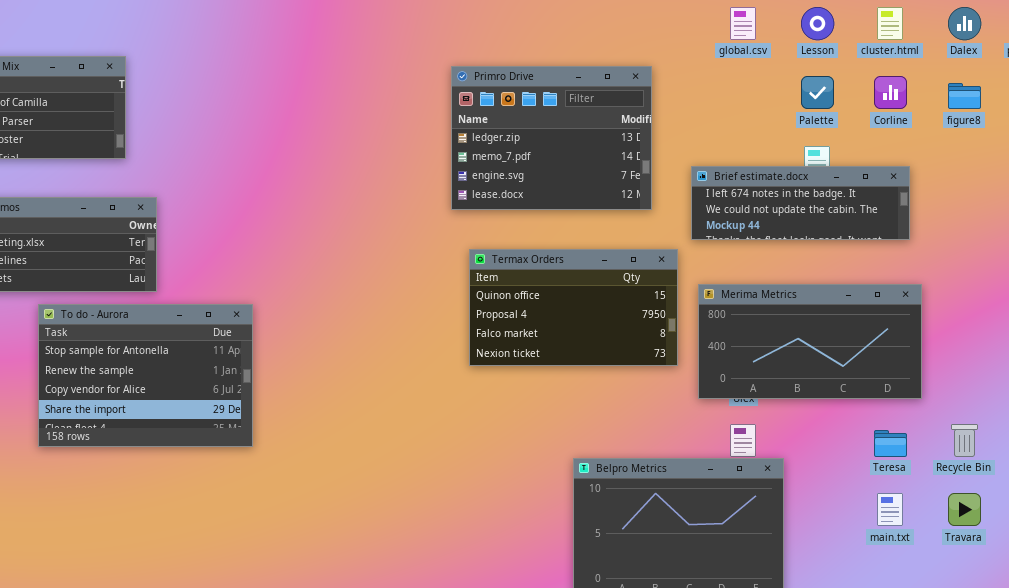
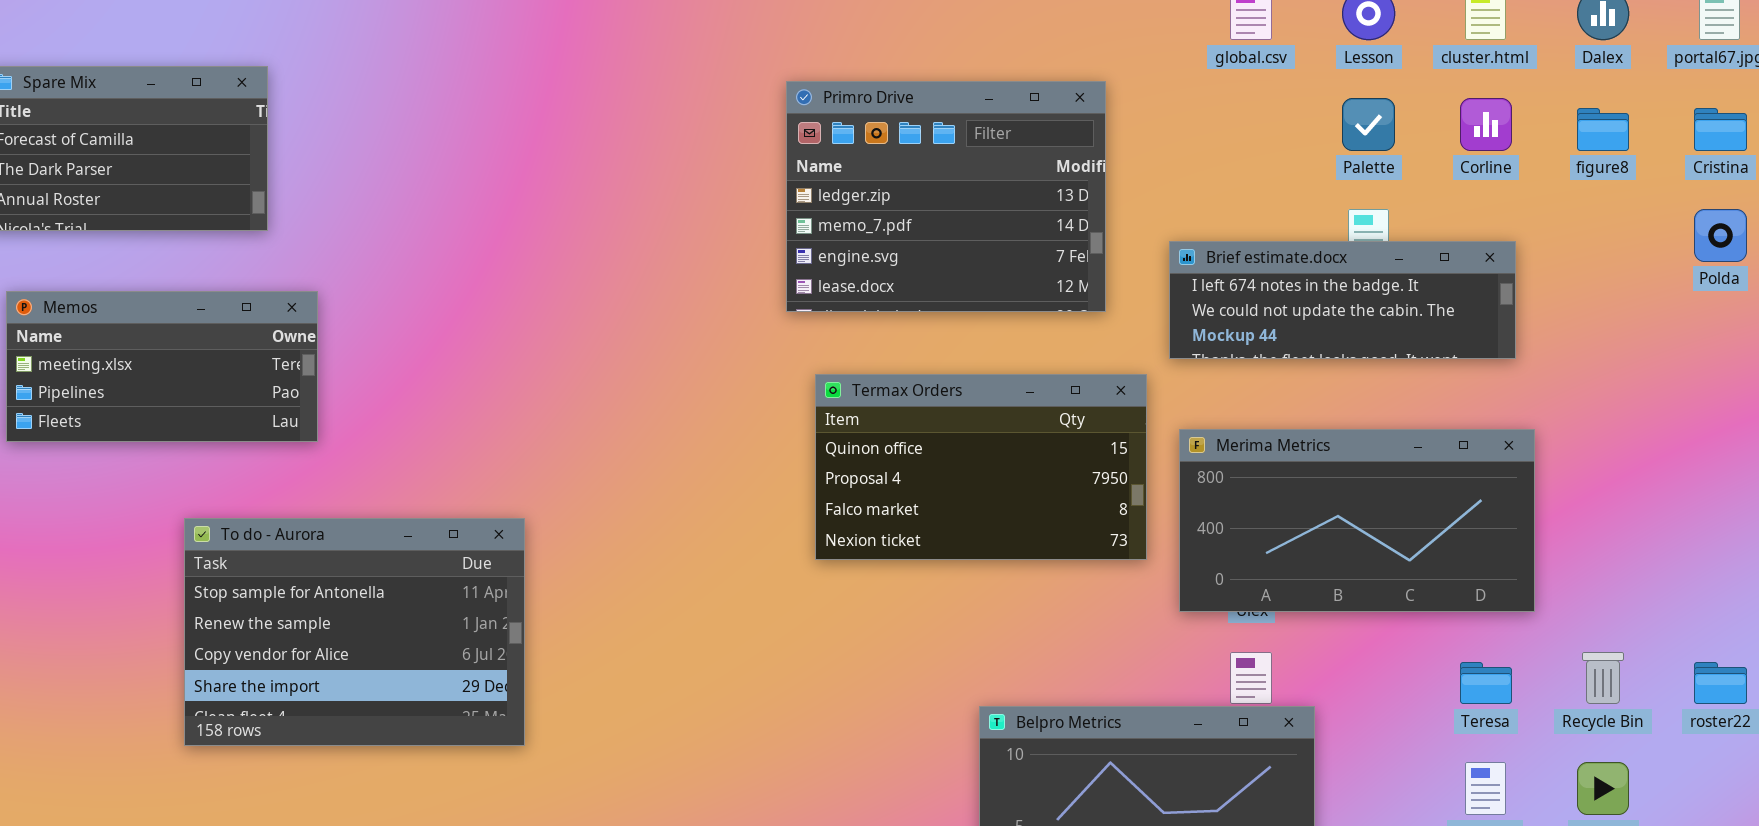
To do - Aurora: [38,304,253,447] -> [184,518,525,746], moved

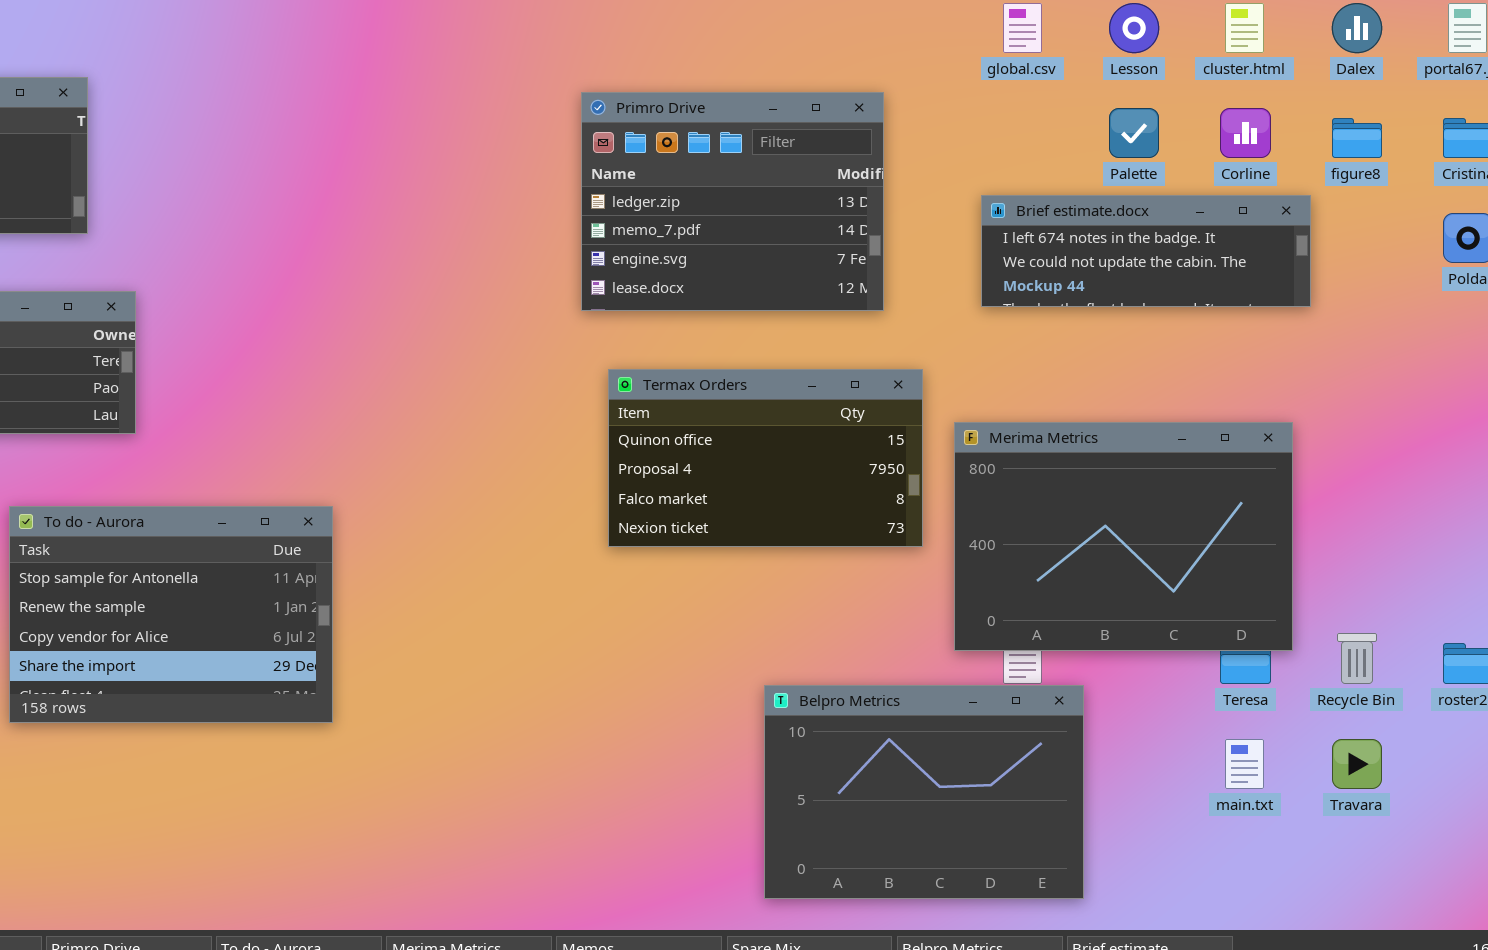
Brief estimate.docx: [1169,241,1516,359] -> [981,195,1311,307], moved
Merima Metrics: [1179,429,1535,612] -> [954,422,1293,651], resized

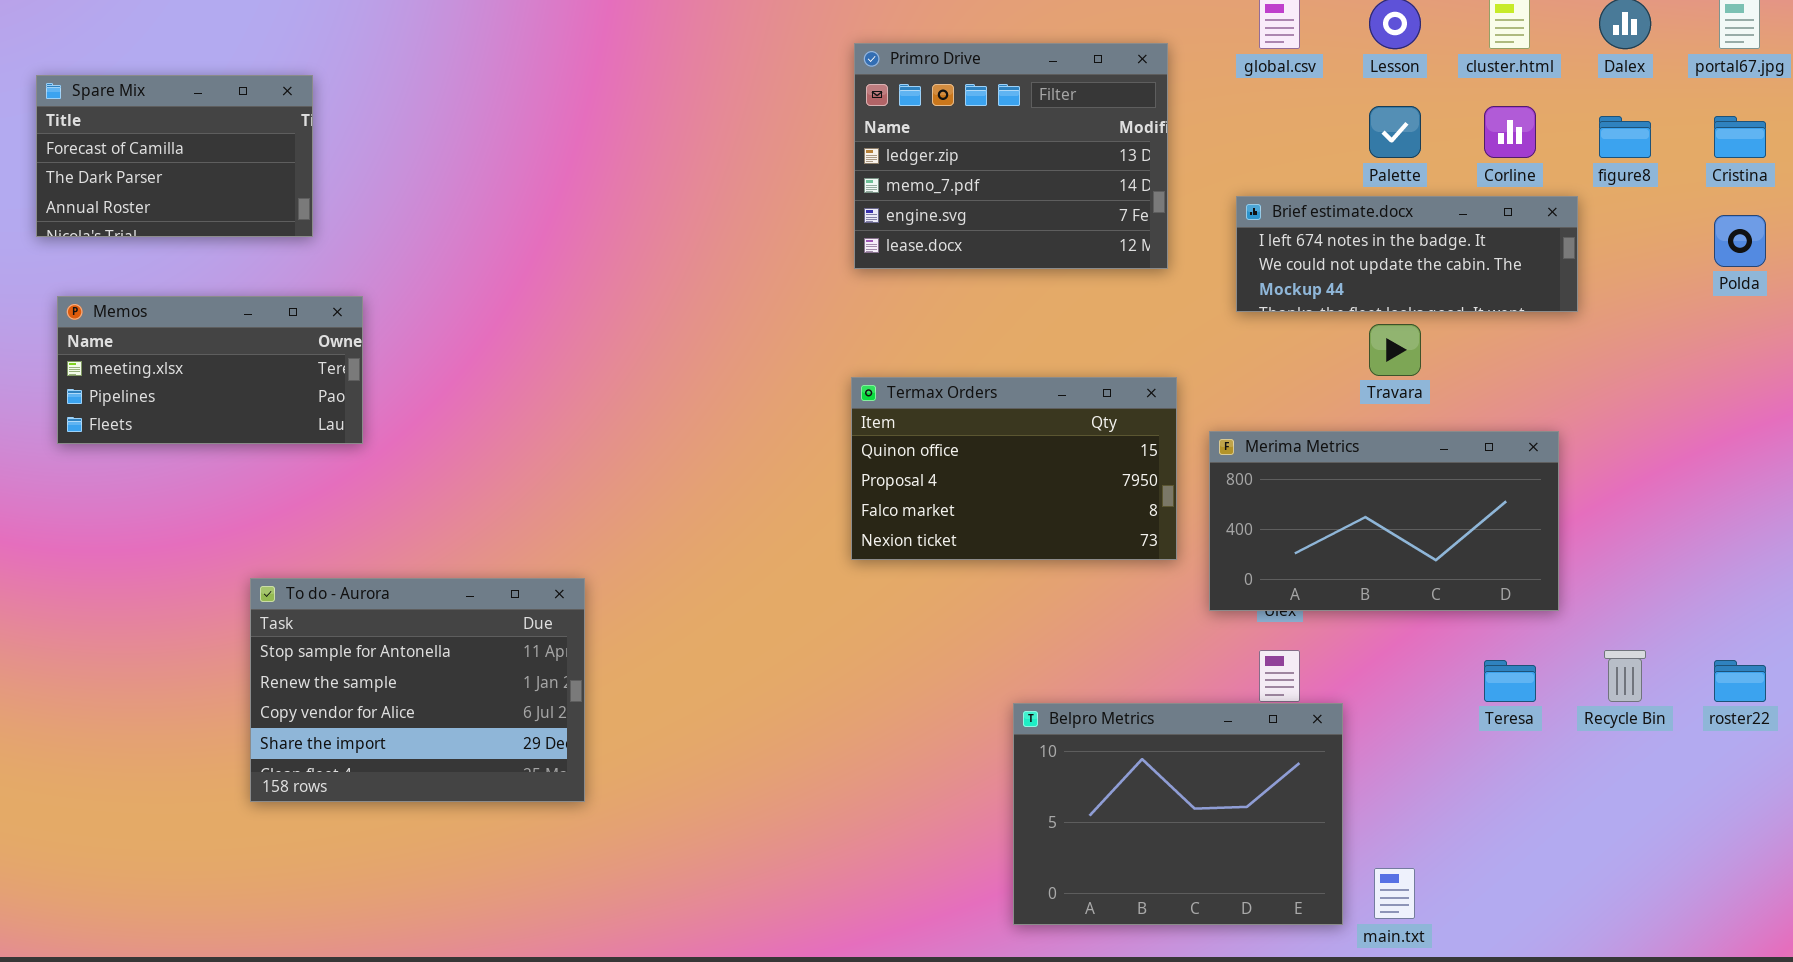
Primro Drive: [581,92,884,311] -> [854,43,1168,269], moved
Merima Metrics: [954,422,1293,651] -> [1209,431,1559,611], resized
To do - Aurora: [9,506,333,723] -> [250,578,585,802], moved
main.txt: [1225,739,1264,789] -> [1374,868,1415,919], moved
Travara: [1332,739,1382,789] -> [1369,324,1421,376], moved

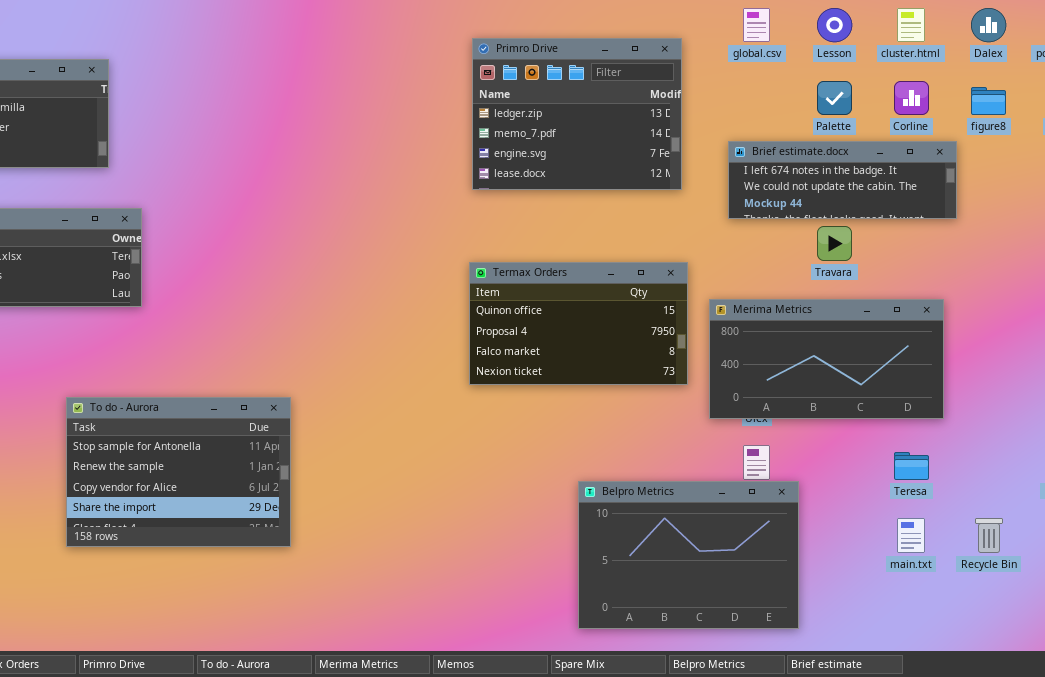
Recycle Bin: [1604,650,1646,702] -> [975,518,1003,553], moved
main.txt: [1374,868,1415,919] -> [897,518,925,553], moved

